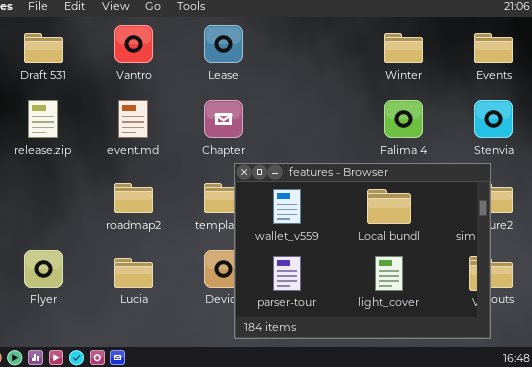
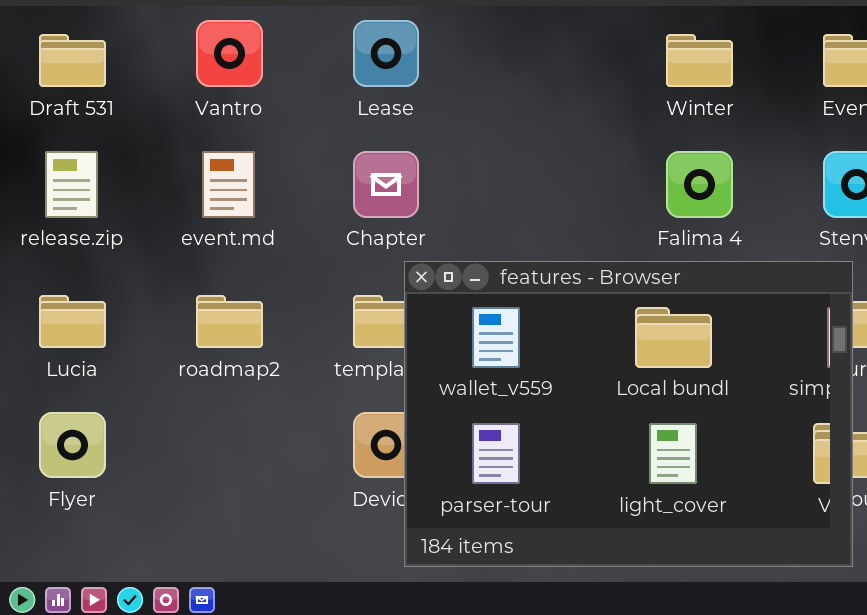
Lucia: [114,258,153,288] -> [39,295,106,348], moved

